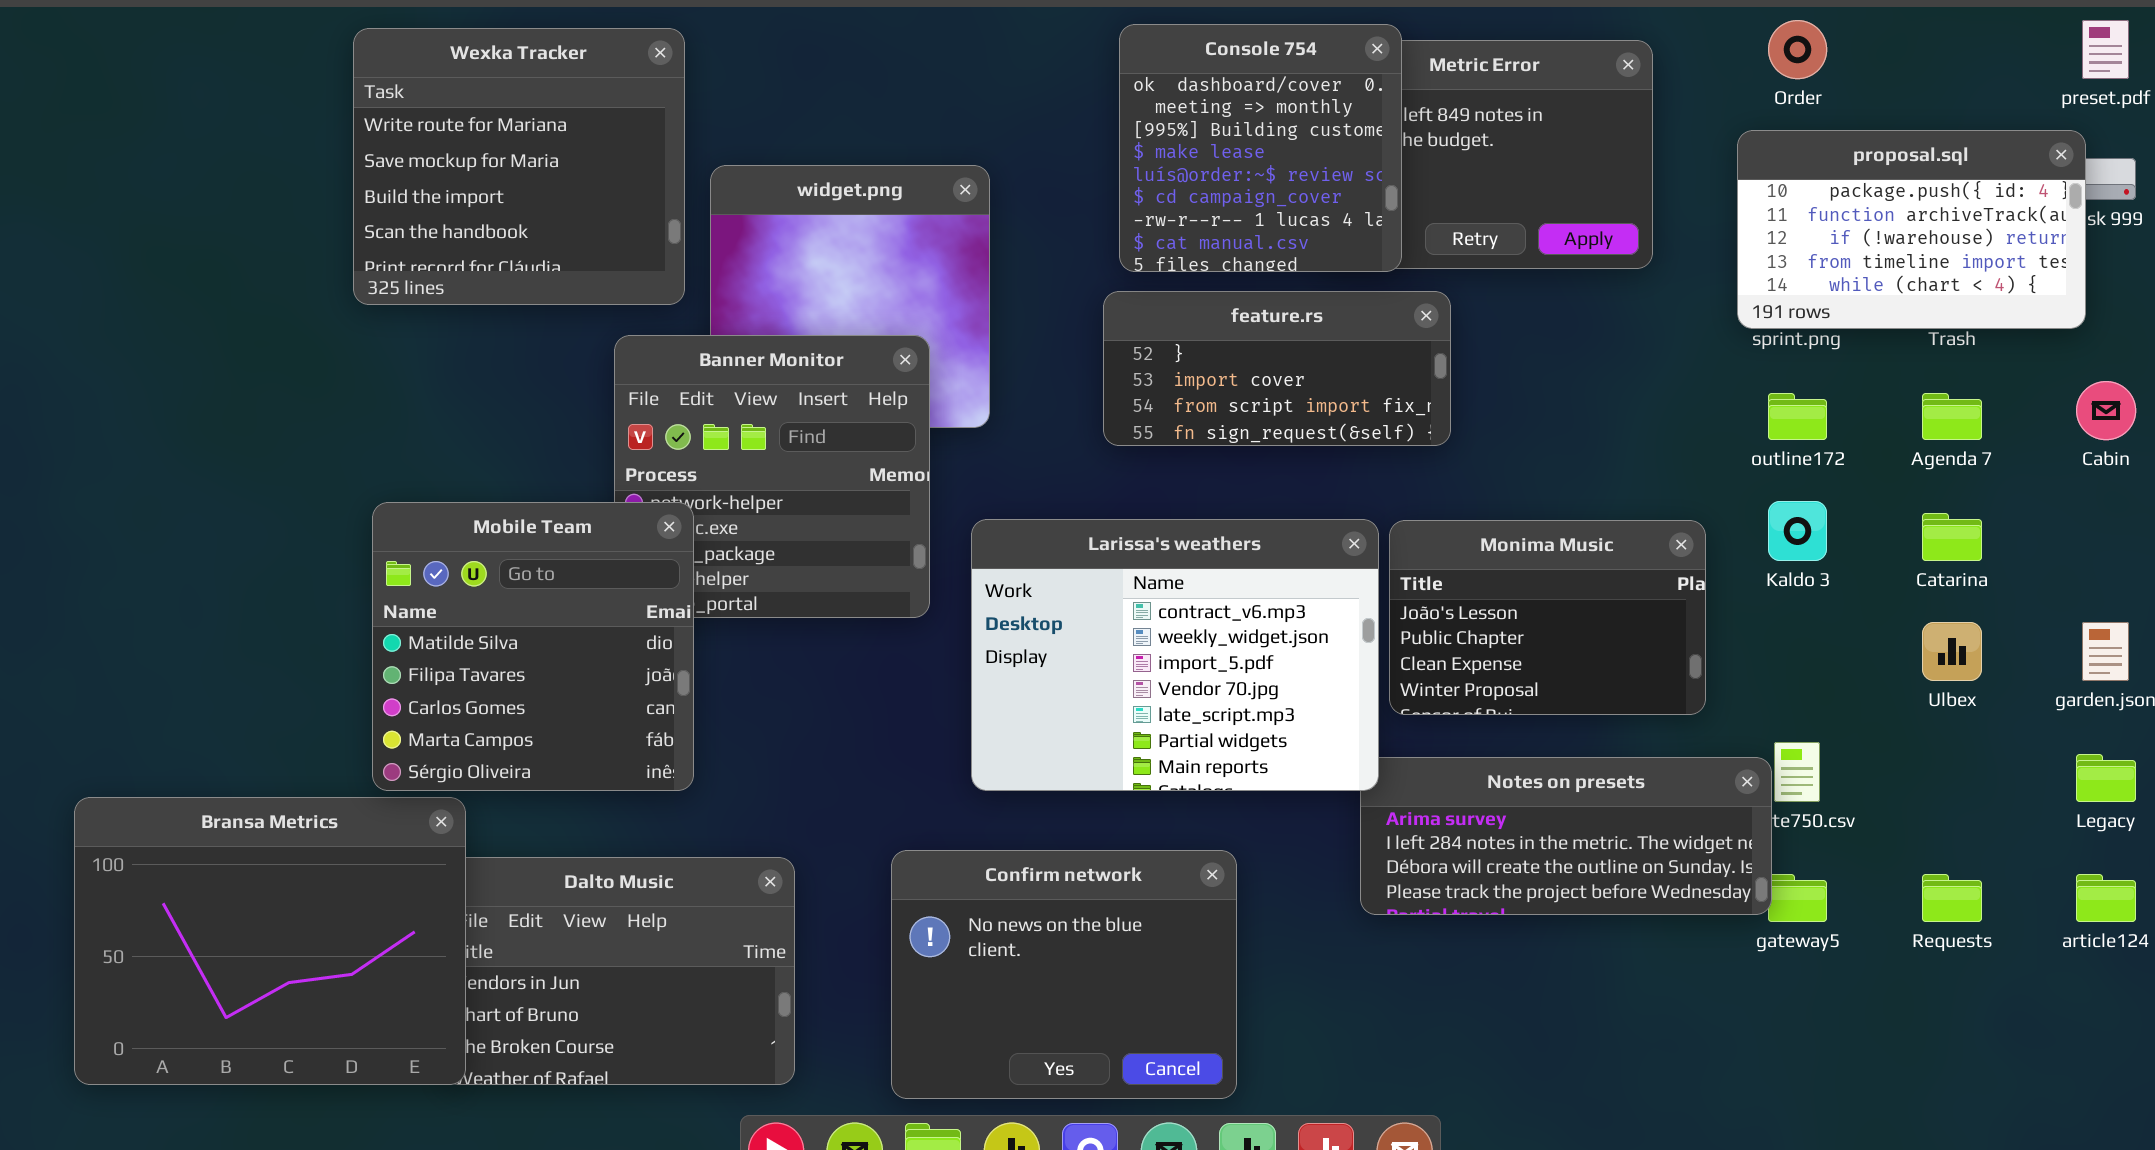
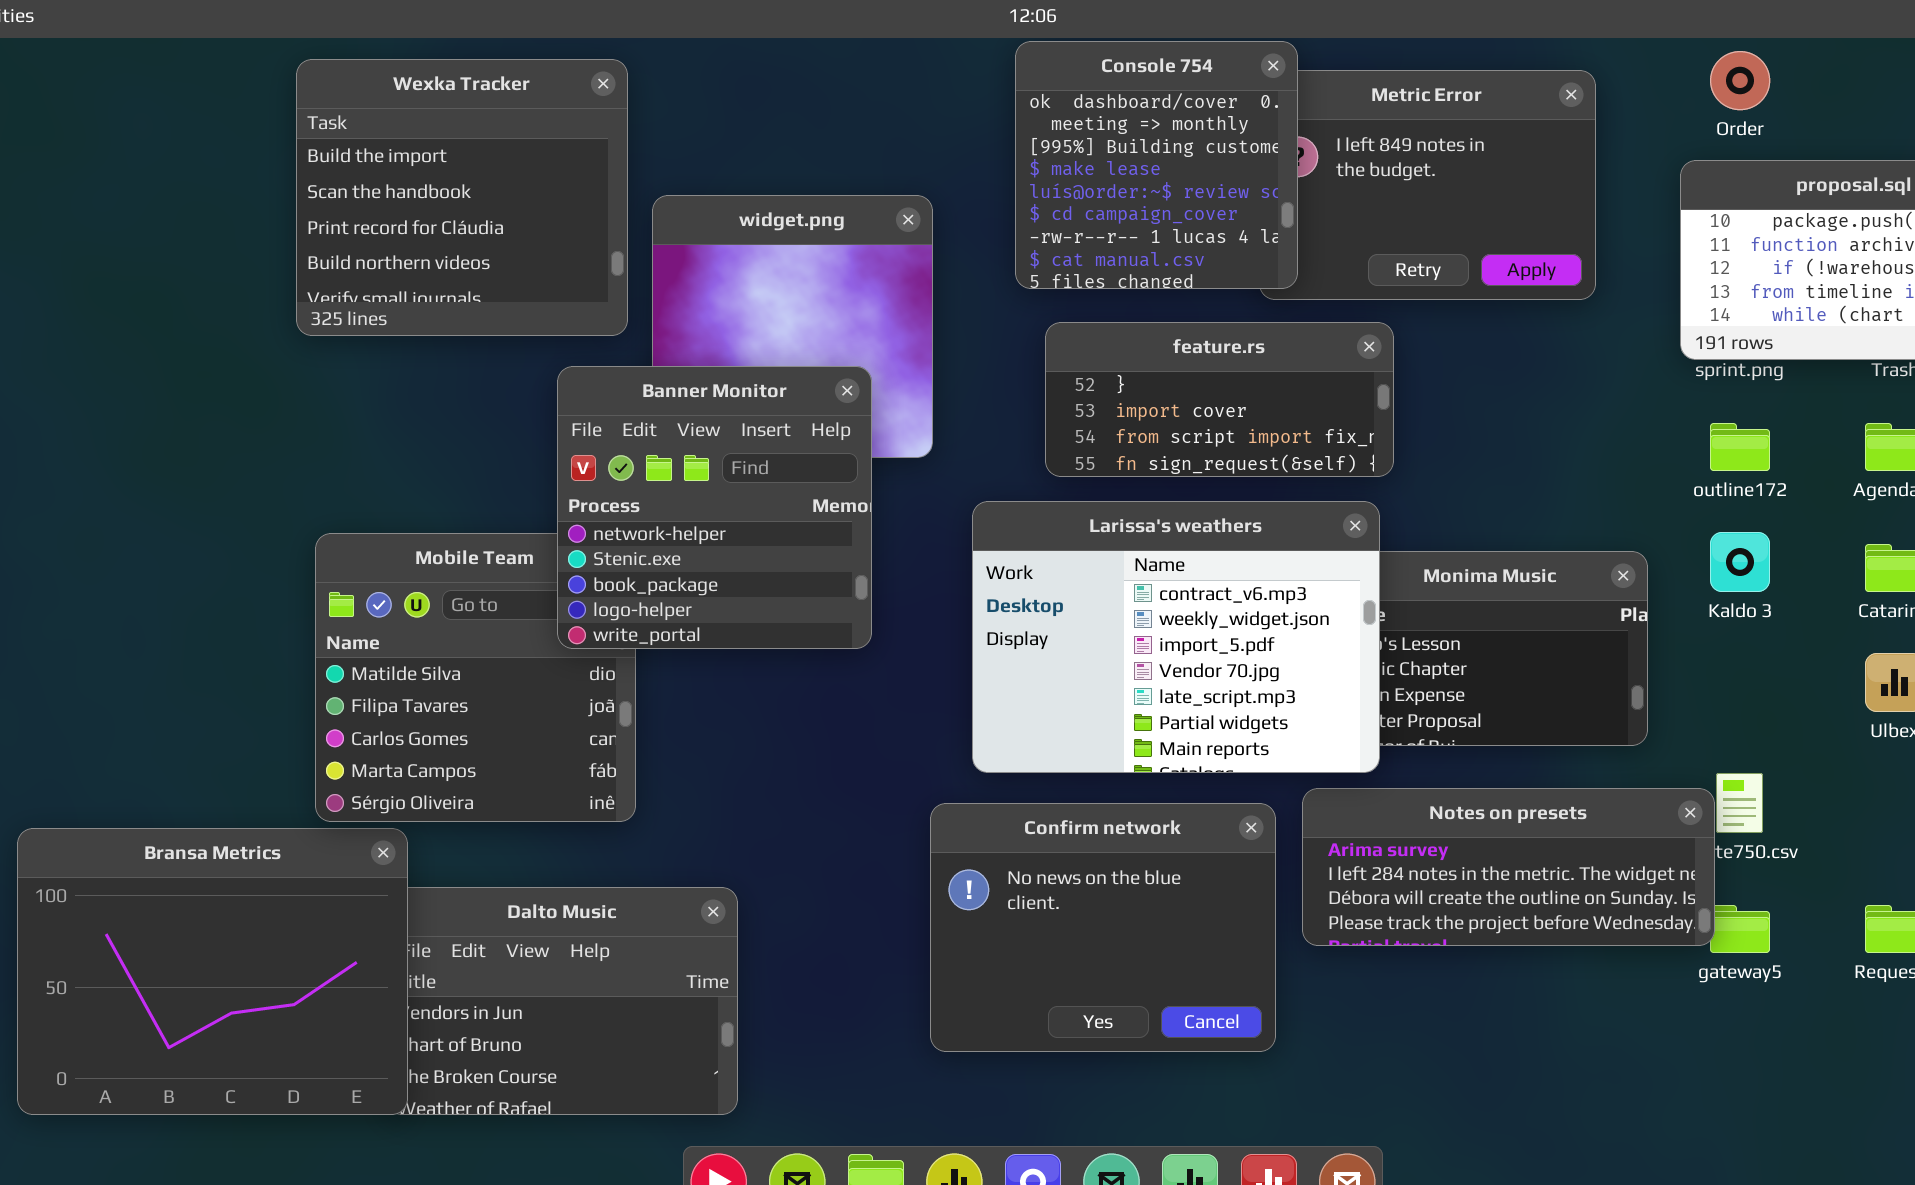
Console 754: [1119,24,1402,272] -> [1015,41,1298,289], moved
Wexka Tracker: [353,28,685,305] -> [296,59,628,336], scrolled down 2 rows
Banner Monitor: [614,335,930,618] -> [557,366,872,649], raised
Larissa's weathers: [971,519,1379,791] -> [972,501,1380,773], moved
Confirm network: [891,850,1237,1099] -> [930,803,1276,1052], moved

